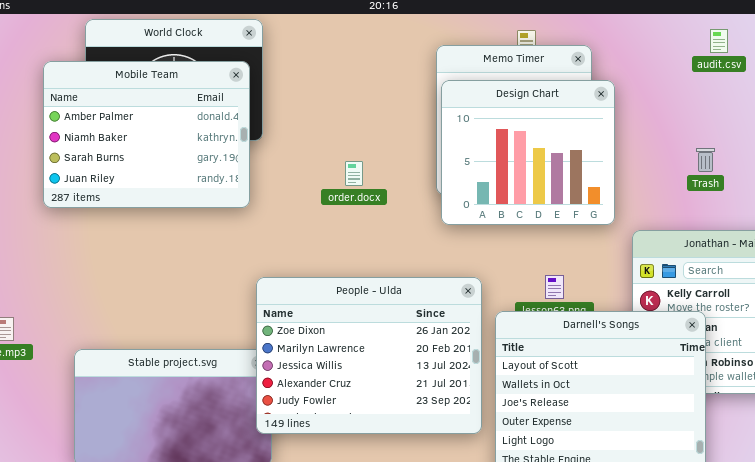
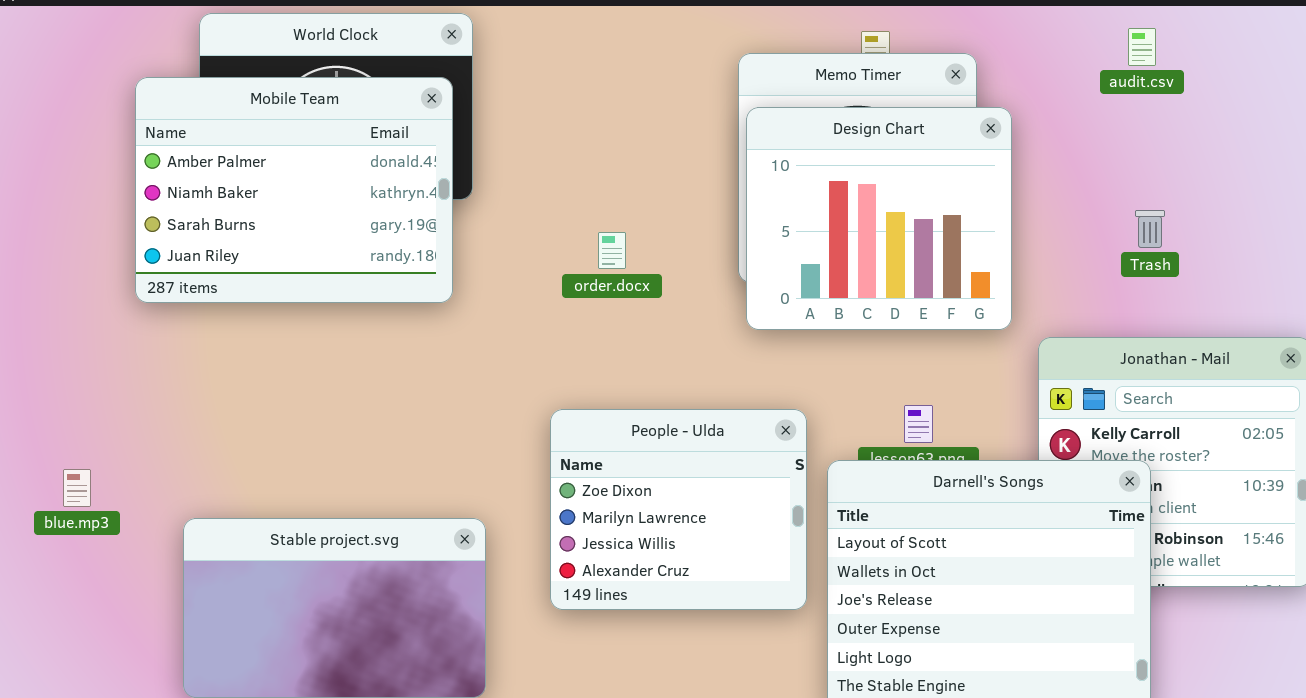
audit.csv: [710,29,728,53] -> [1128,28,1156,66], moved
People - Ulda: [256,277,482,434] -> [550,409,807,610], resized

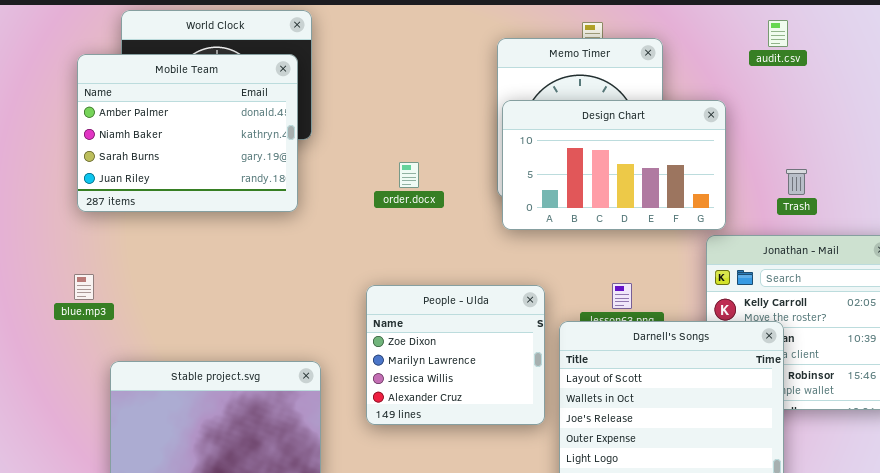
Design Chart: [746,107,1012,330] -> [502,100,726,230], resized
Trash: [1135,210,1165,248] -> [786,169,807,195], moved
blue.mp3: [63,469,91,507] -> [74,274,94,300], moved

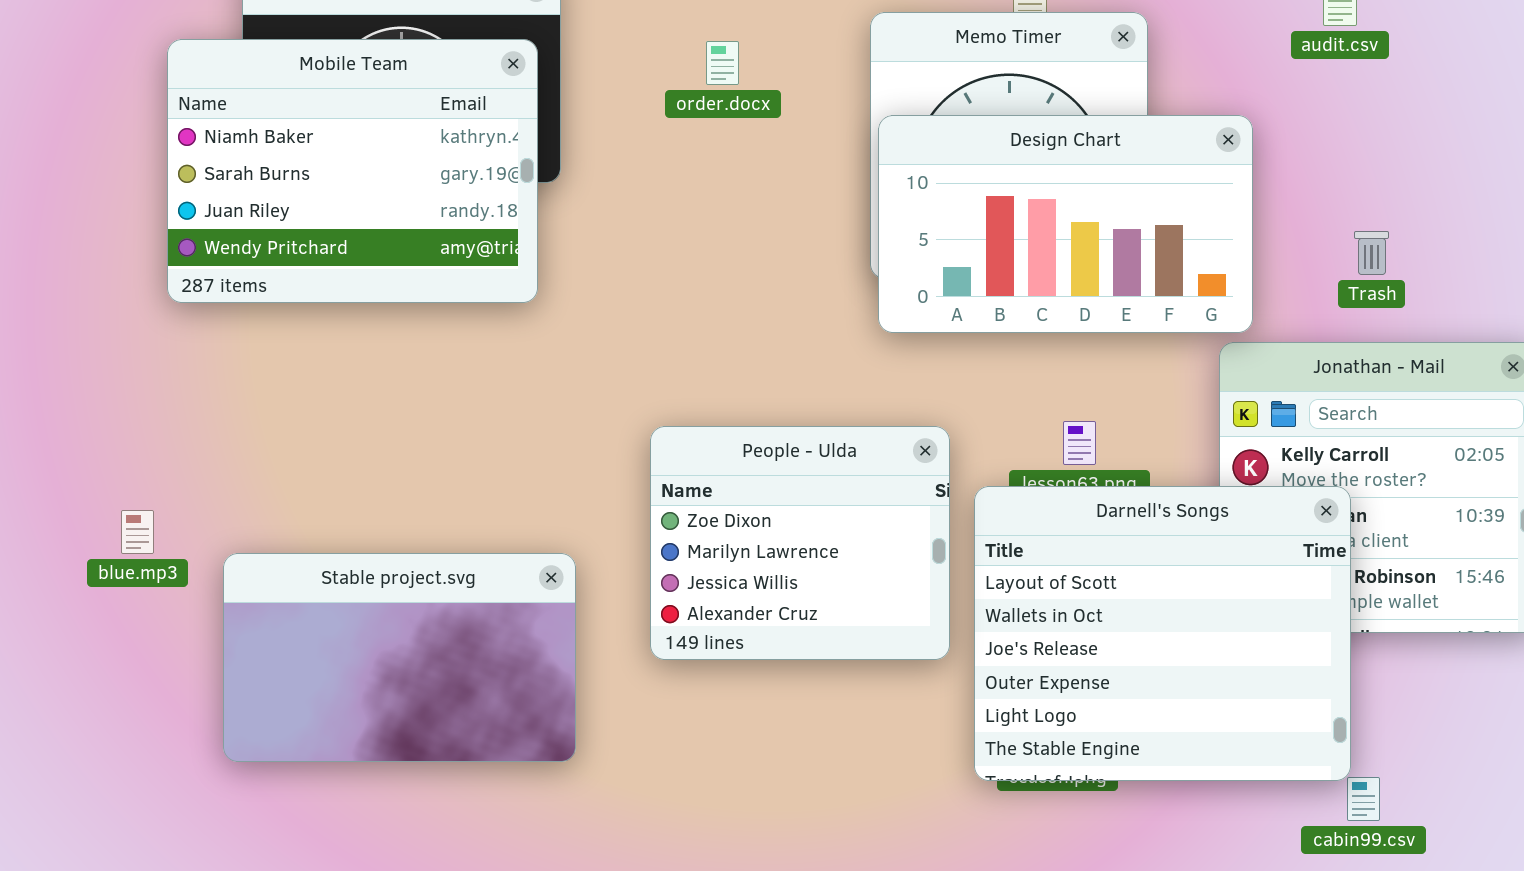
Mobile Team: [77,54,298,212] -> [167,39,538,303], scrolled down 1 row
order.docx: [399,162,419,188] -> [706,41,739,85], moved
blue.mp3: [74,274,94,300] -> [121,510,154,554], moved

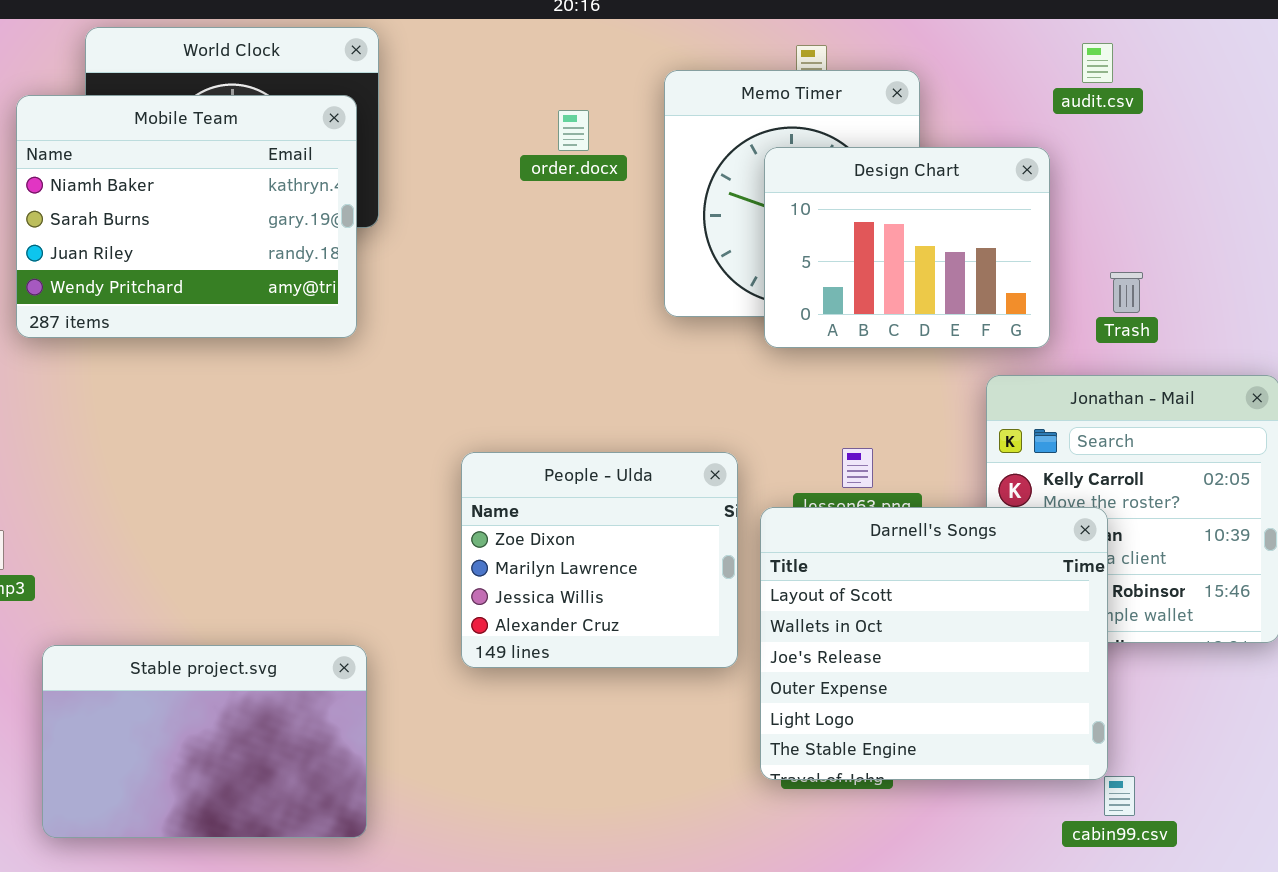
order.docx: [706,41,739,85] -> [558,110,589,151], moved
Design Chart: [878,115,1253,333] -> [764,147,1050,348], moved, resized
Stable project.svg: [223,553,576,762] -> [42,645,367,838], moved

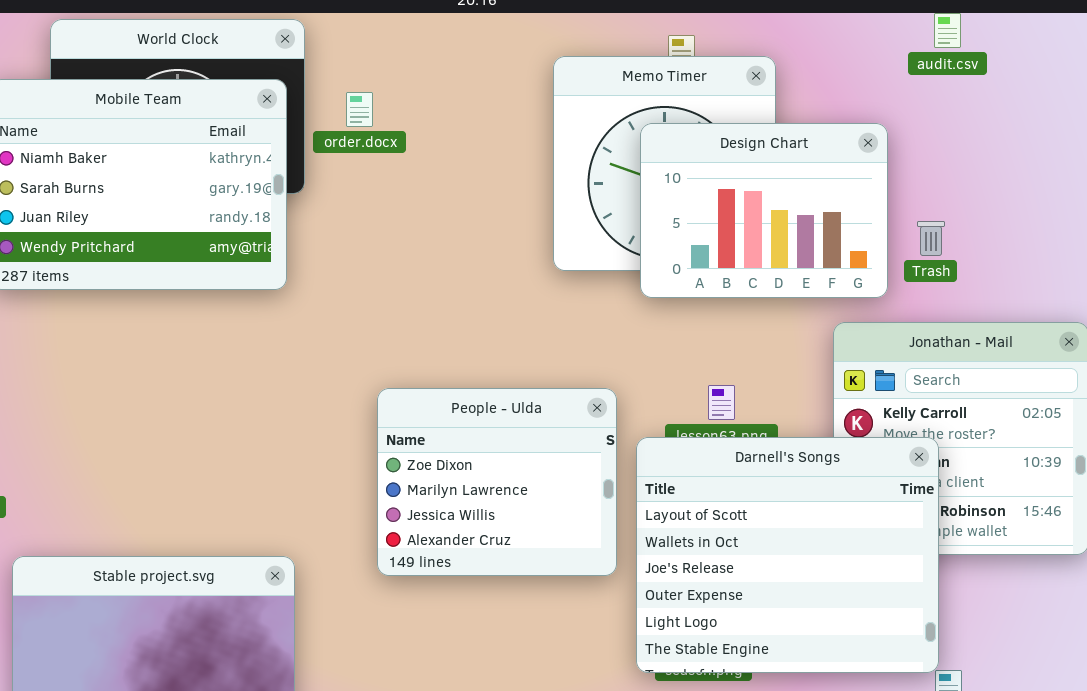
audit.csv: [1082,43,1113,83] -> [934,13,961,48], moved
order.docx: [558,110,589,151] -> [346,92,373,127], moved
Trash: [1110,272,1143,313] -> [917,221,945,256], moved

